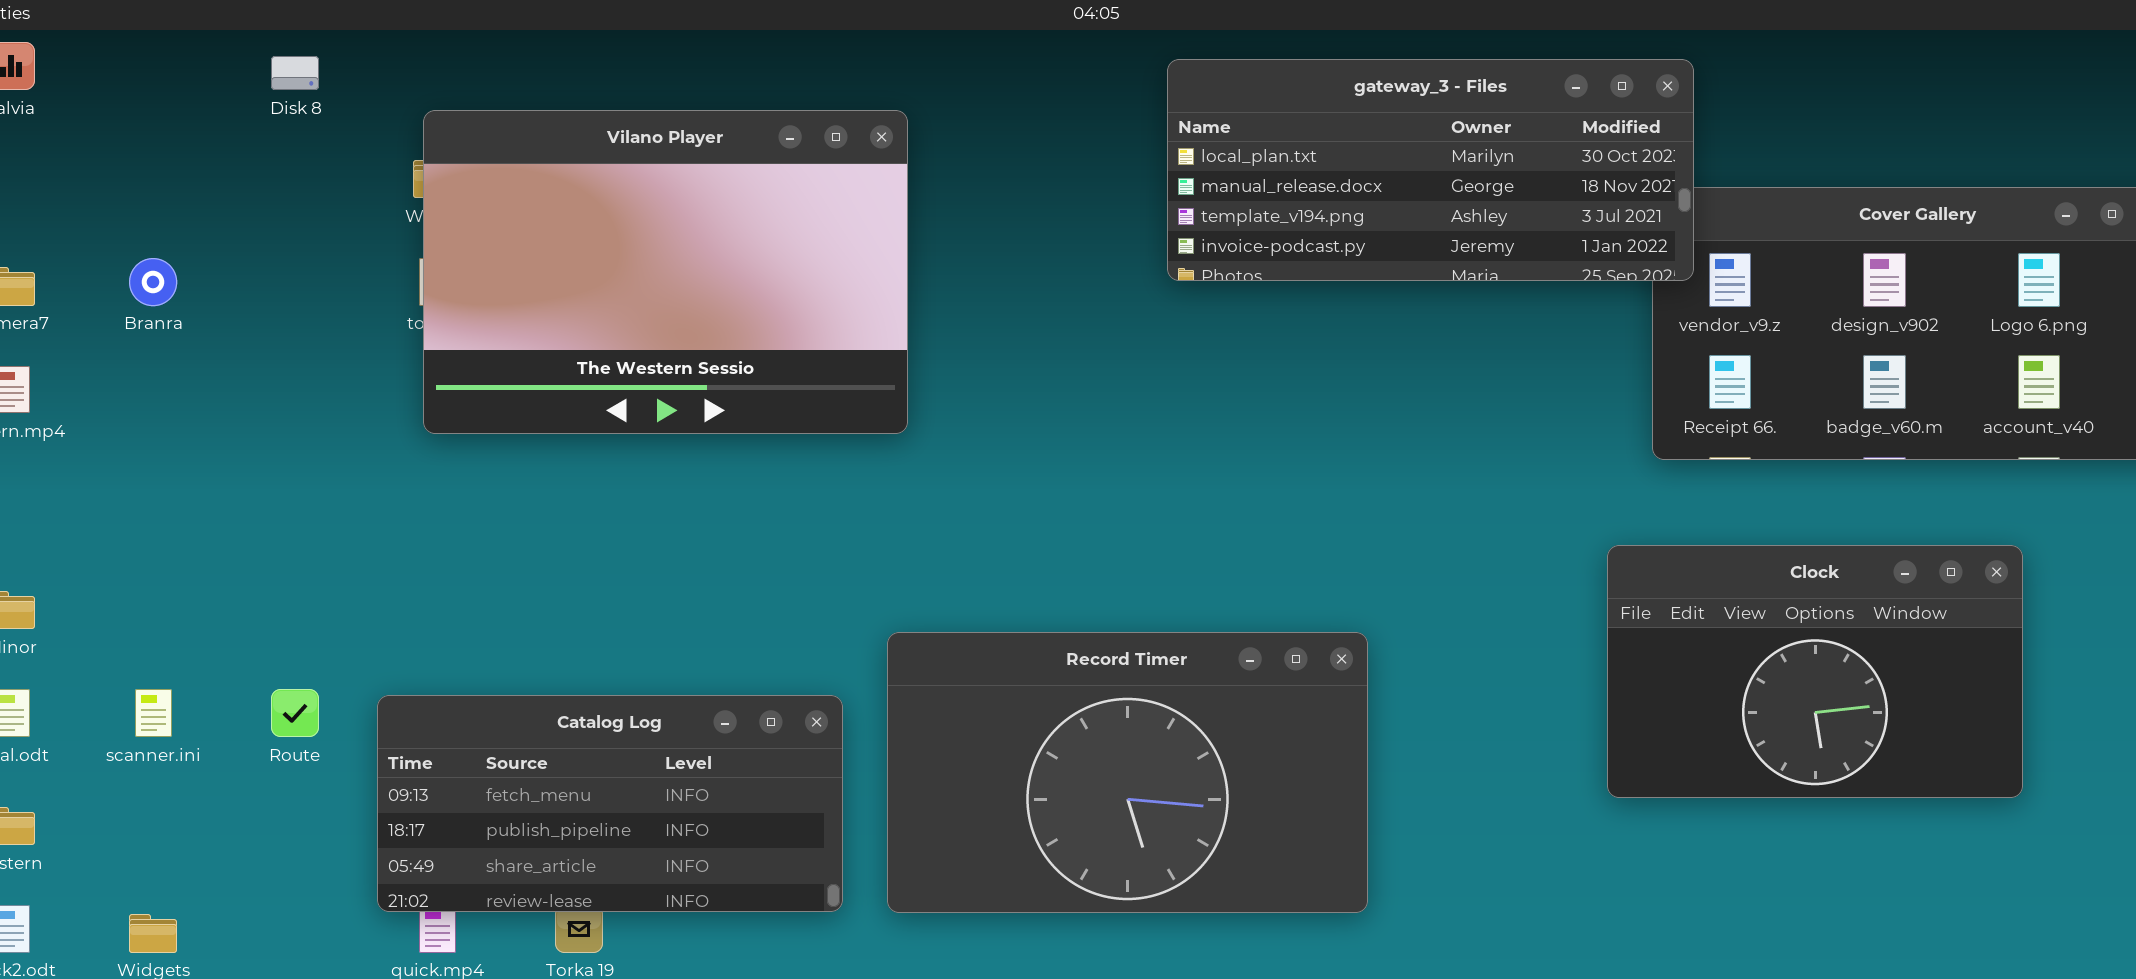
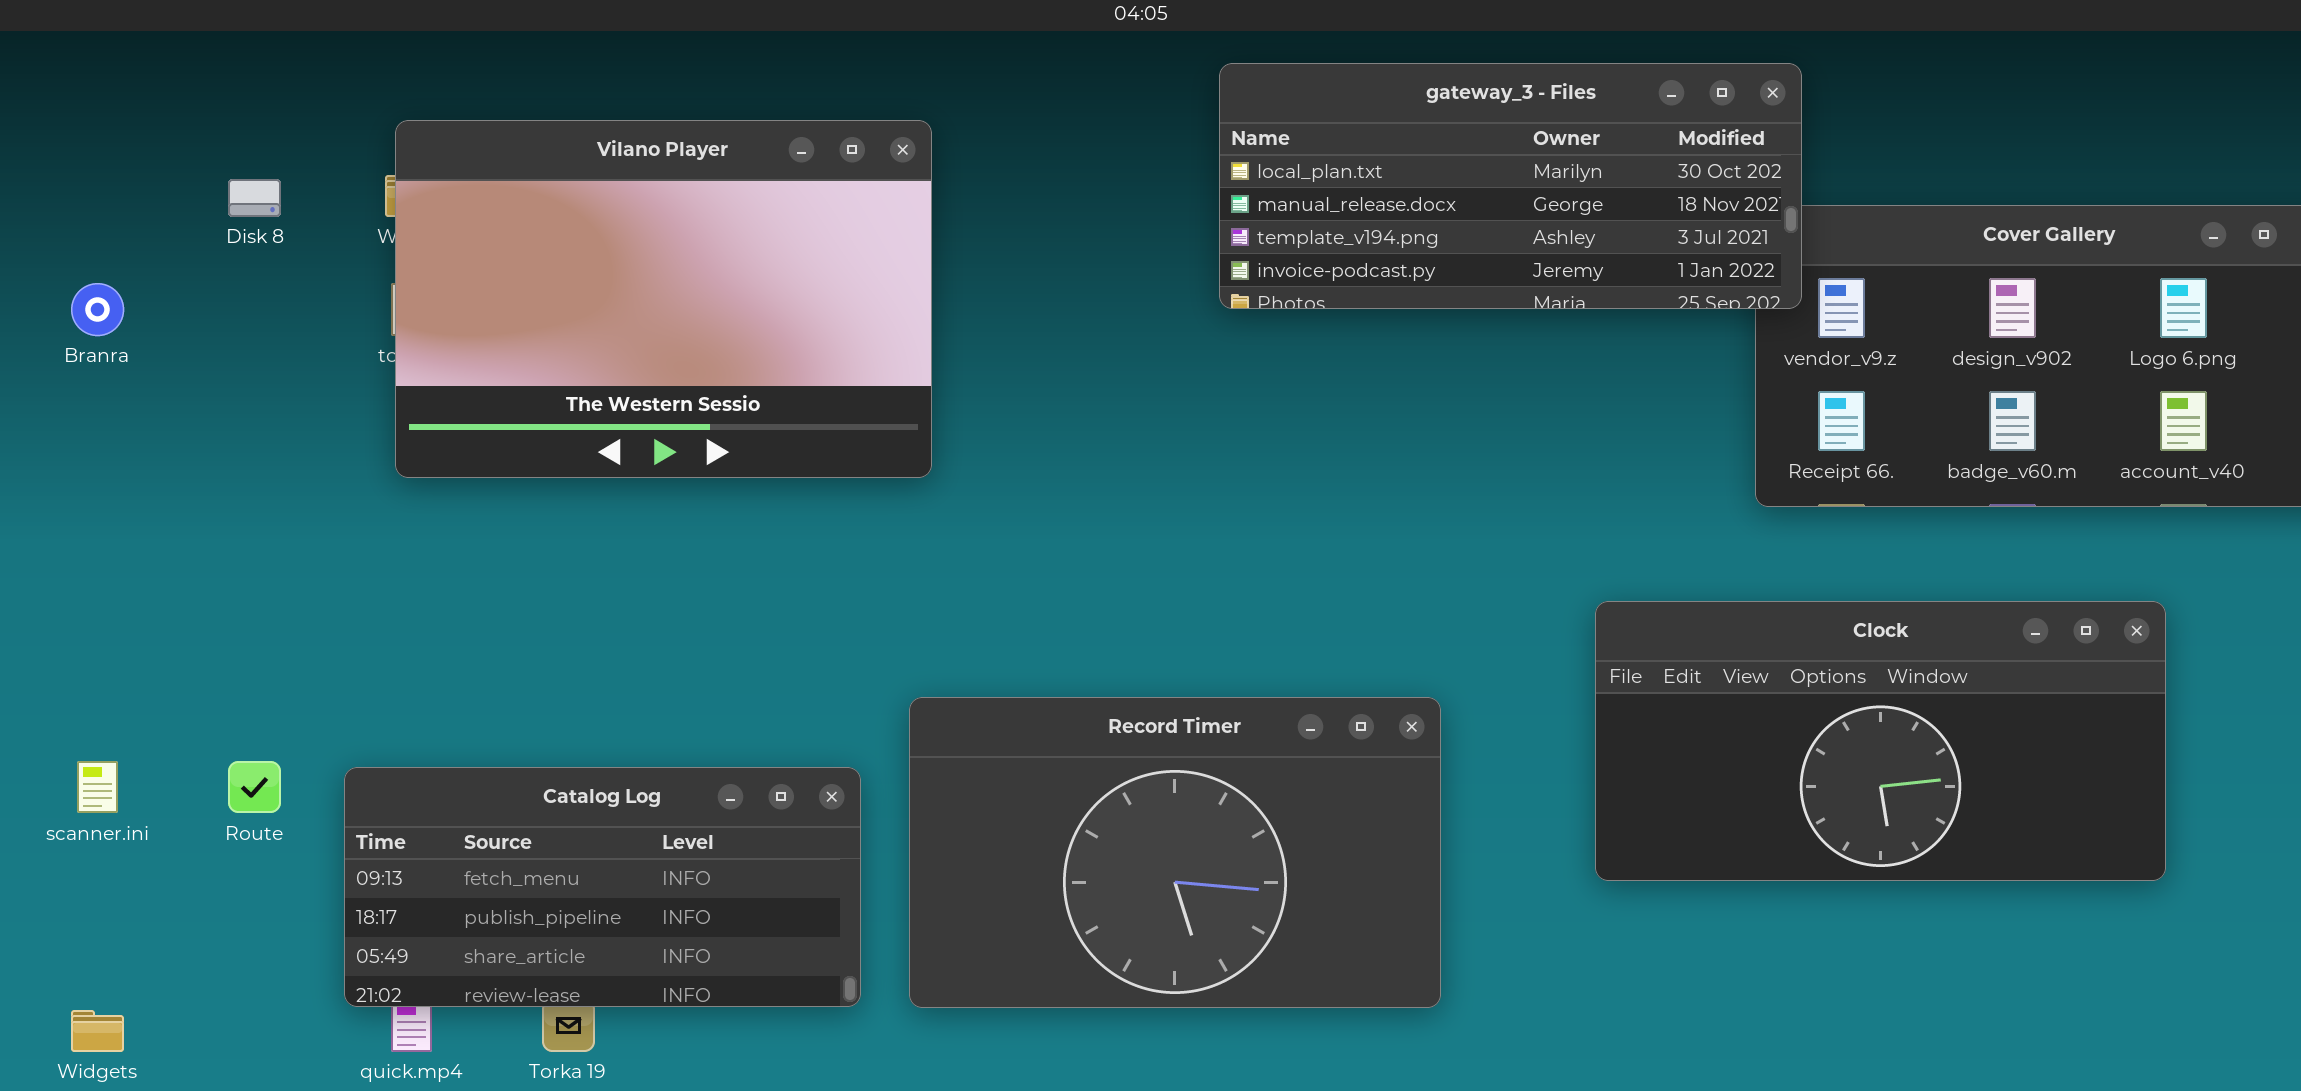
Disk 8: [271,56,319,90] -> [228,179,281,217], moved
Clock: [1607,545,2023,798] -> [1595,601,2166,881], resized

